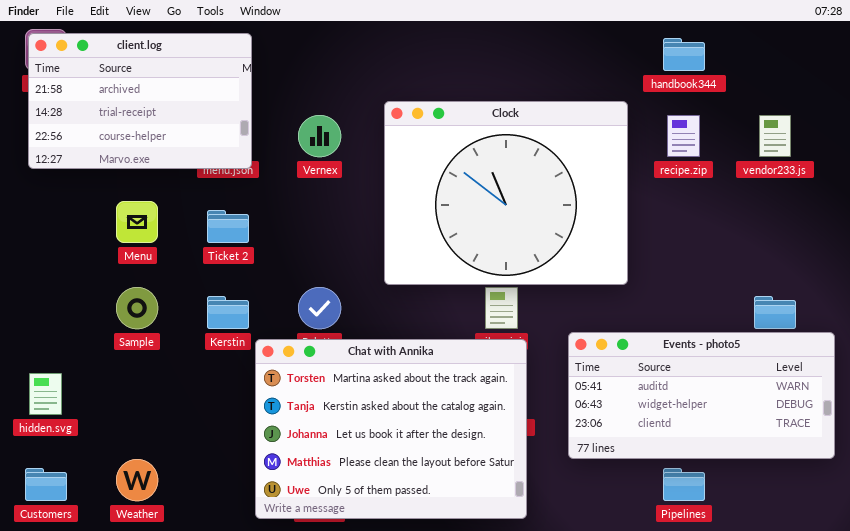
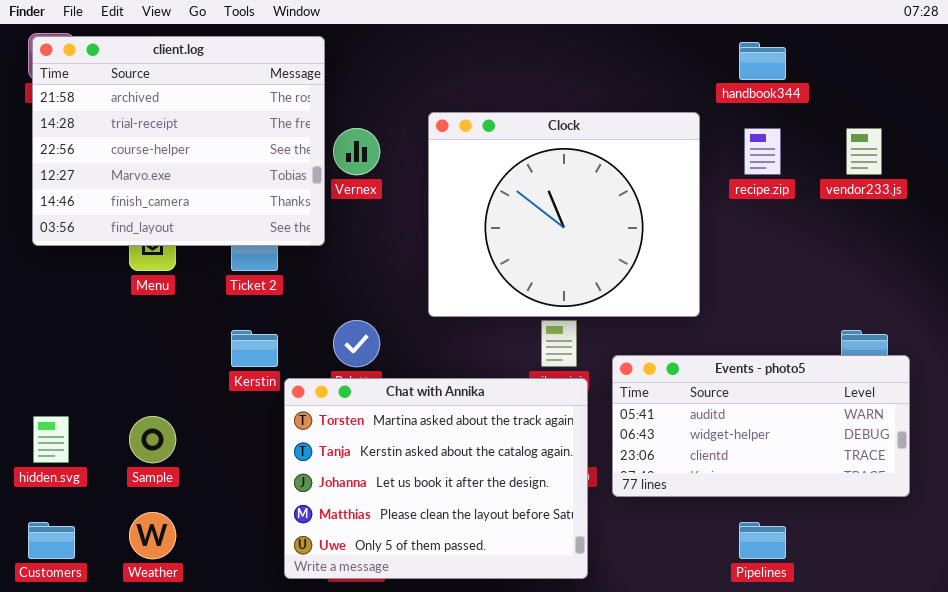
client.log: [28,33,252,169] -> [32,36,325,246], resized
Sample: [116,287,158,329] -> [129,416,176,463], moved
Events - photo5: [568,332,835,459] -> [612,355,910,497], moved

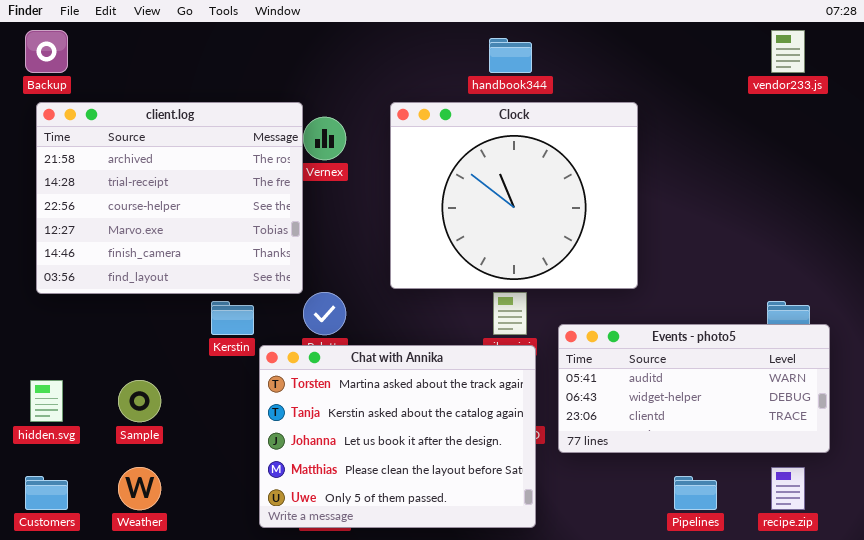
client.log: [32,36,325,246] -> [36,102,303,294], moved
handbook344: [739,42,786,80] -> [489,38,532,73], moved
recipe.zip: [744,128,781,175] -> [771,467,805,510], moved
vendor233.js: [846,128,882,175] -> [771,30,805,73], moved

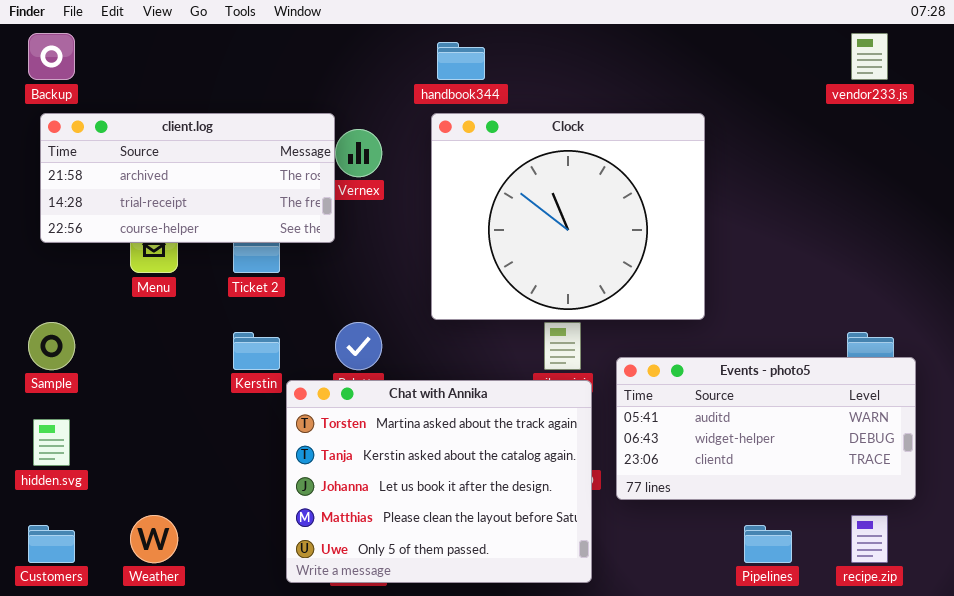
handbook344: [489,38,532,73] -> [437,42,485,80], moved
client.log: [36,102,303,294] -> [40,113,335,243], resized
Sample: [118,380,161,422] -> [28,322,75,370], moved

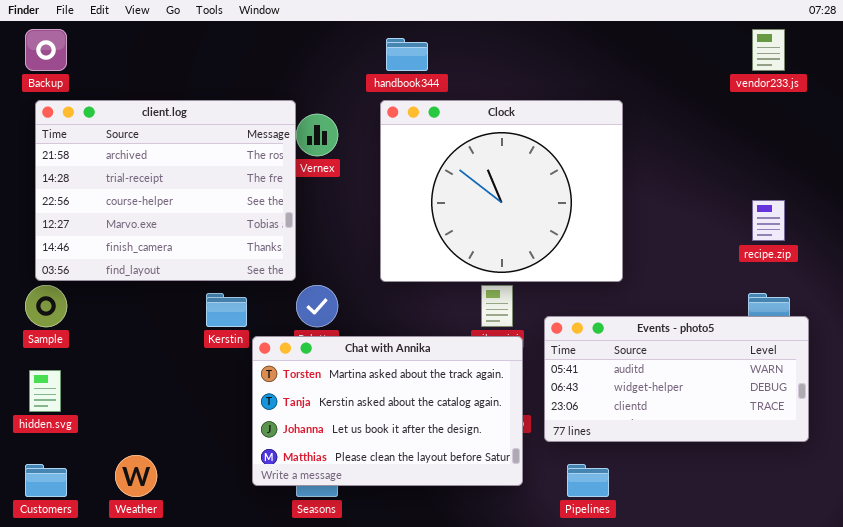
client.log: [40,113,335,243] -> [35,100,296,281], resized
Chat with Annika: [286,380,592,583] -> [252,336,523,486], resized
recipe.zip: [851,515,888,563] -> [752,200,785,241], moved
Pipelines: [744,525,792,563] -> [567,464,609,497], moved

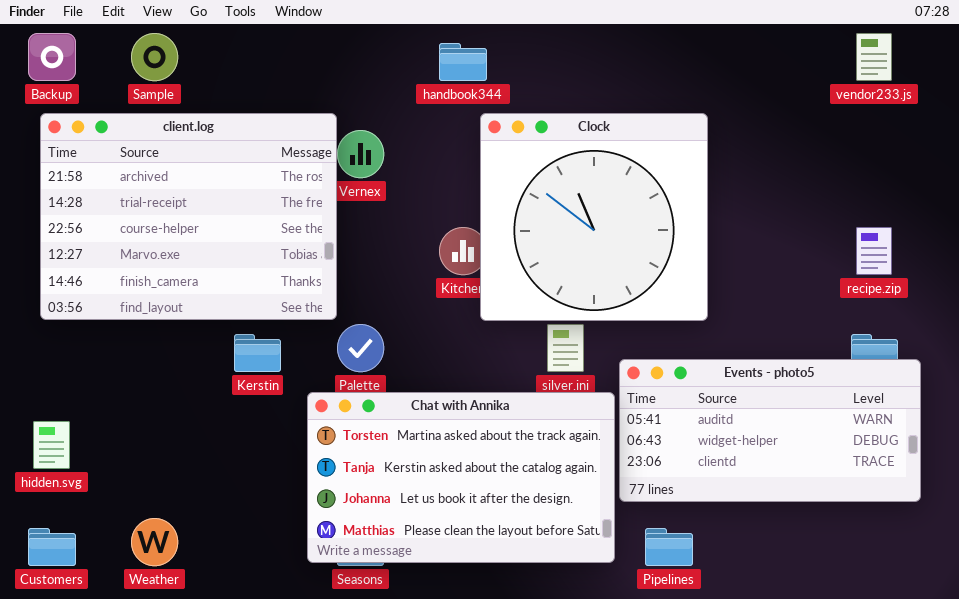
Clock: [380,100,623,282] -> [480,113,708,321], resized
Sample: [25,285,67,327] -> [131,33,178,81], moved
Chat with Annika: [252,336,523,486] -> [307,392,615,563], moved

